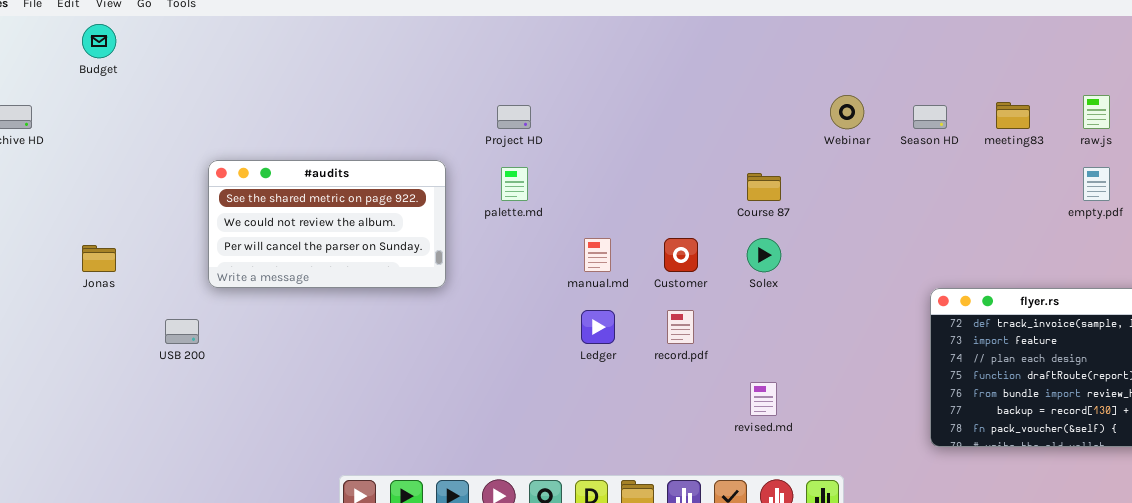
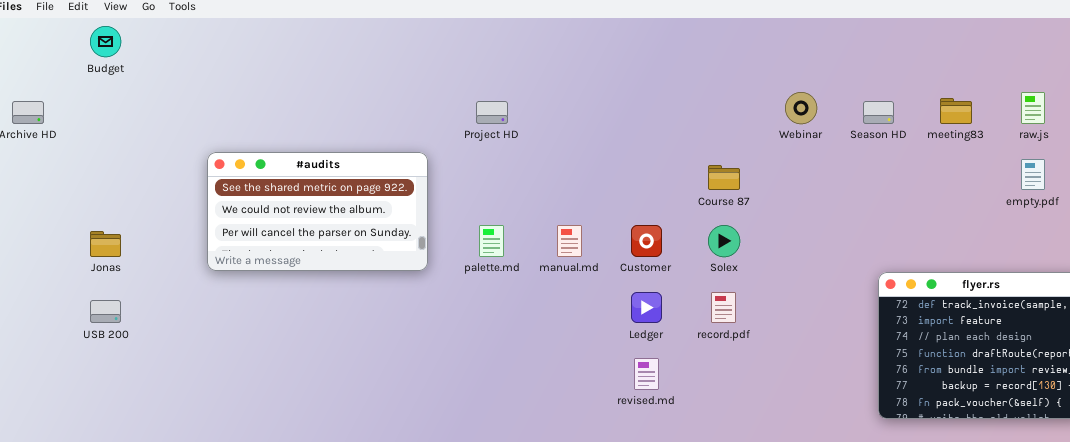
palette.md: [501,167,528,201] -> [479,225,504,257], moved
Ledger: [581,310,615,344] -> [631,292,662,323], moved
record.pdf: [667,310,694,344] -> [711,292,736,323], moved
USB 200: [165,319,199,344] -> [90,300,121,323], moved
revised.md: [750,382,777,416] -> [634,358,659,390], moved

